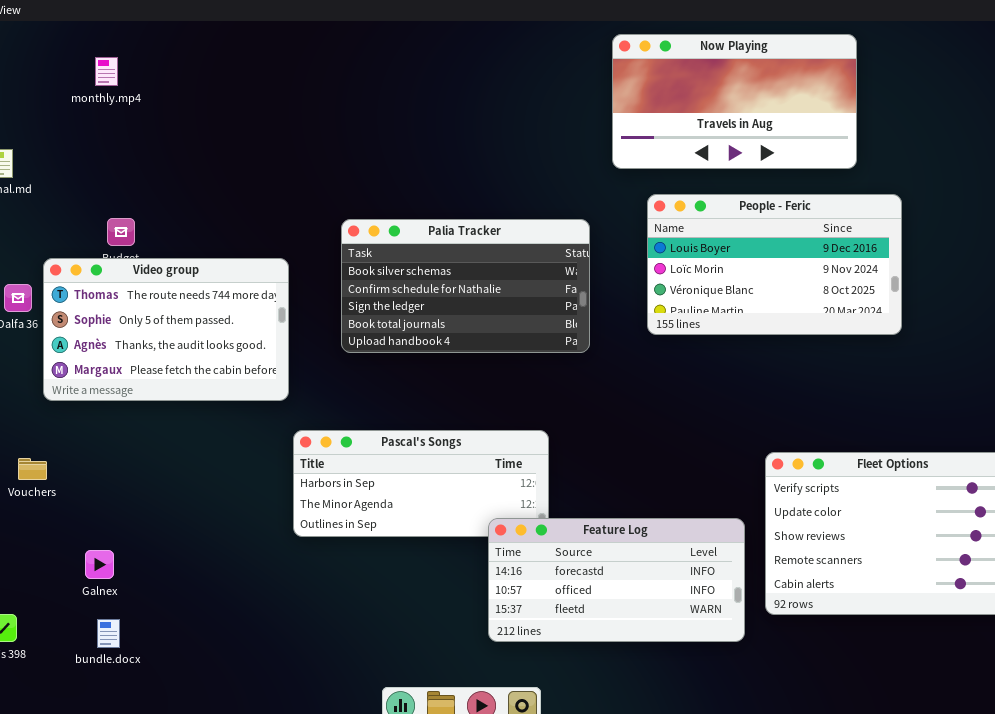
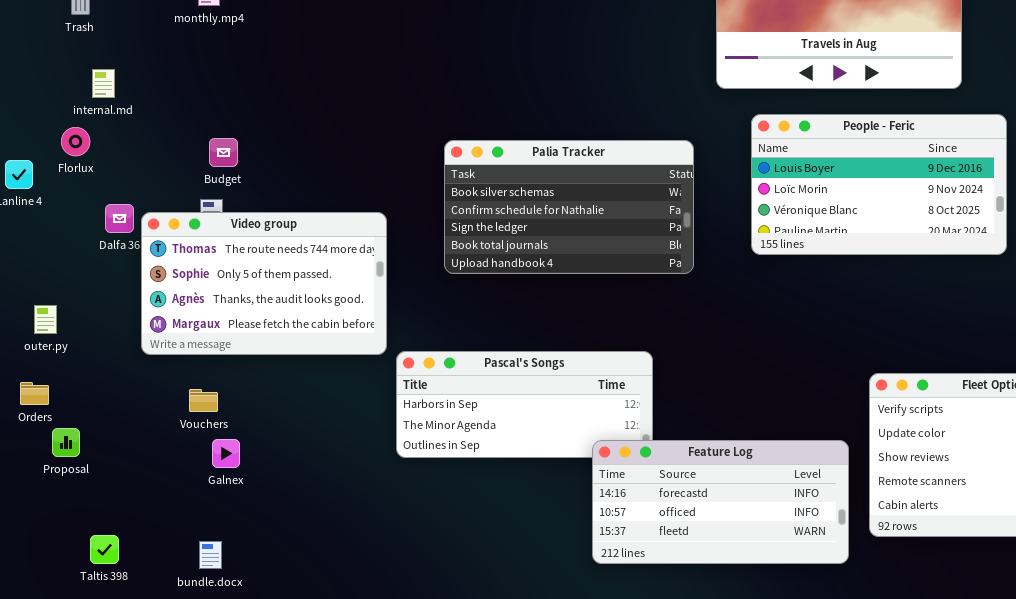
Video group: [43,258,289,401] -> [141,212,387,355], moved
Vouchers: [18,458,47,480] -> [189,389,218,412], moved
Galnex: [85,550,114,579] -> [212,439,240,468], moved

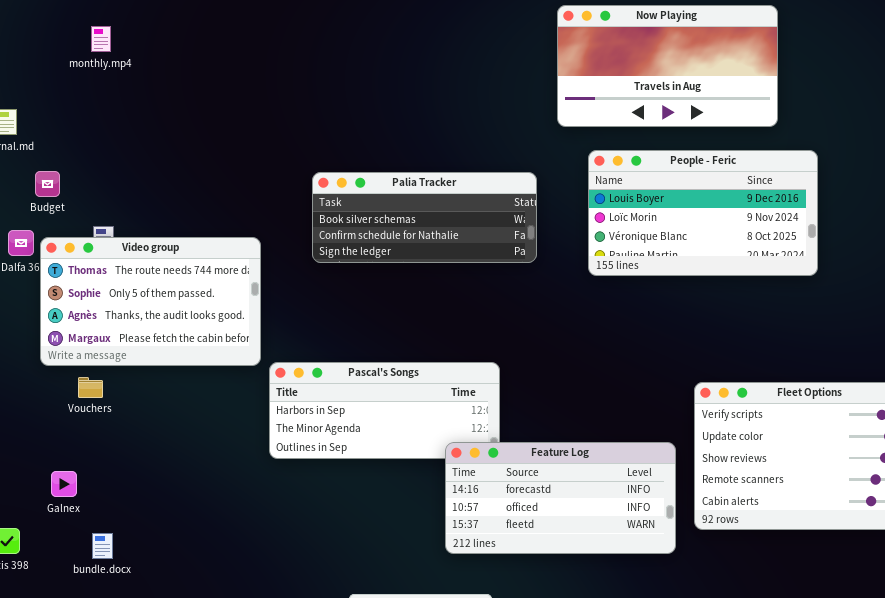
Budget: [209,138,238,167] -> [35,171,60,197], moved
Palia Tracker: [444,140,694,274] -> [312,172,537,263], resized
Vouchers: [189,389,218,412] -> [78,377,103,398], moved
Galnex: [212,439,240,468] -> [51,471,77,497], moved

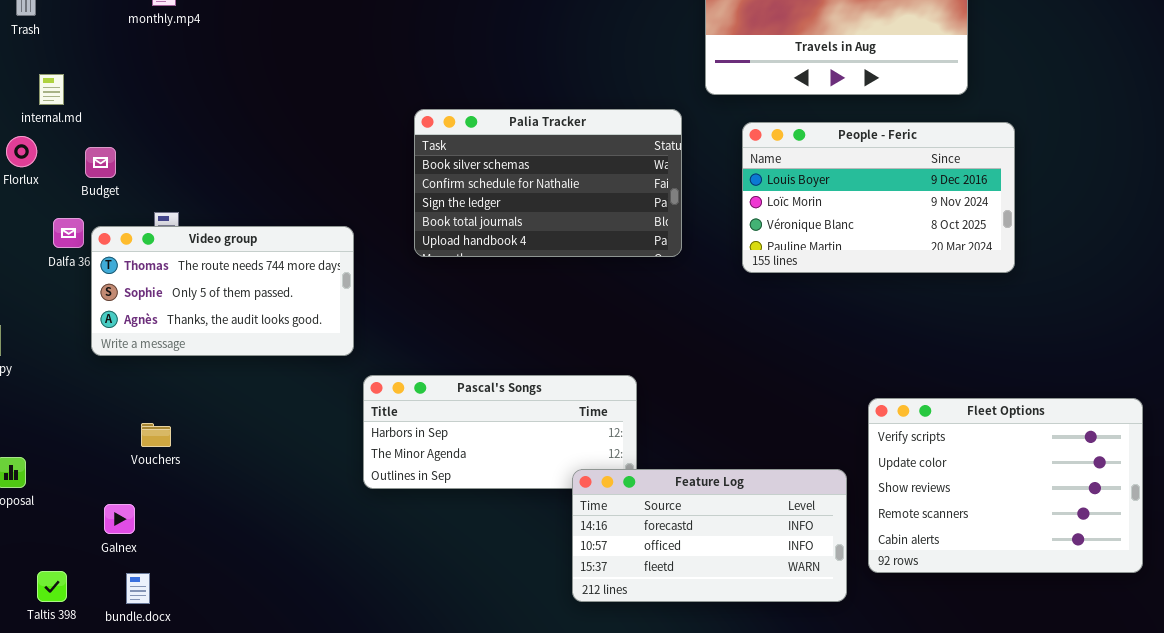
Palia Tracker: [312,172,537,263] -> [414,109,682,257], resized
Video group: [40,237,261,366] -> [91,226,354,356], resized
Vouchers: [78,377,103,398] -> [141,423,171,447], moved
bundle.docx: [92,533,113,559] -> [126,573,150,604], moved

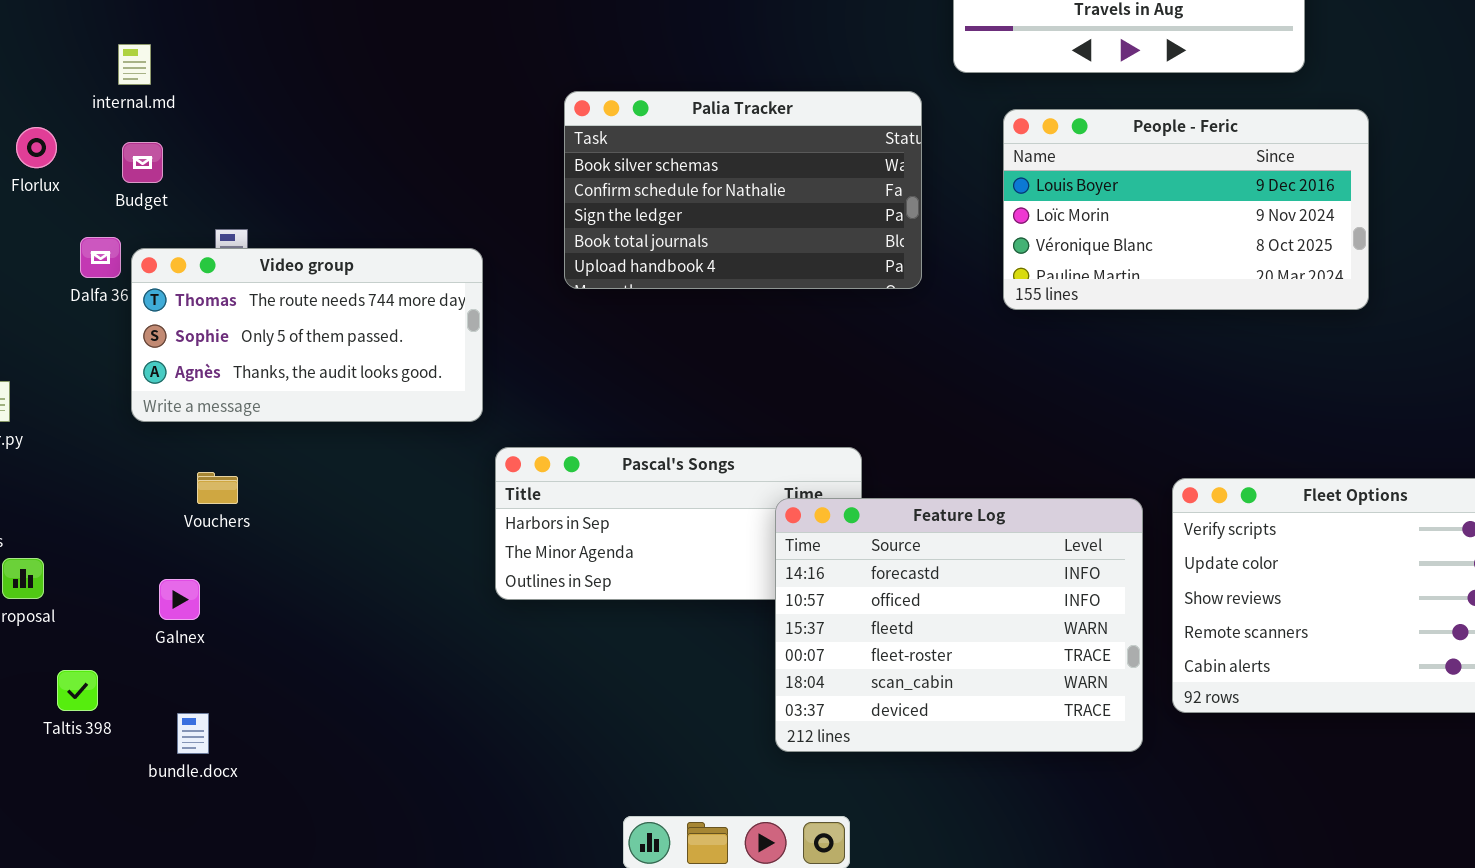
internal.md: [39,74,64,105] -> [118,44,151,85], moved
Vouchers: [141,423,171,447] -> [197,472,238,504], moved
Feature Log: [572,469,847,602] -> [775,498,1143,752], resized
Galnex: [104,504,135,534] -> [159,579,200,620], moved
Taltis 398: [37,571,67,602] -> [57,670,98,711], moved

